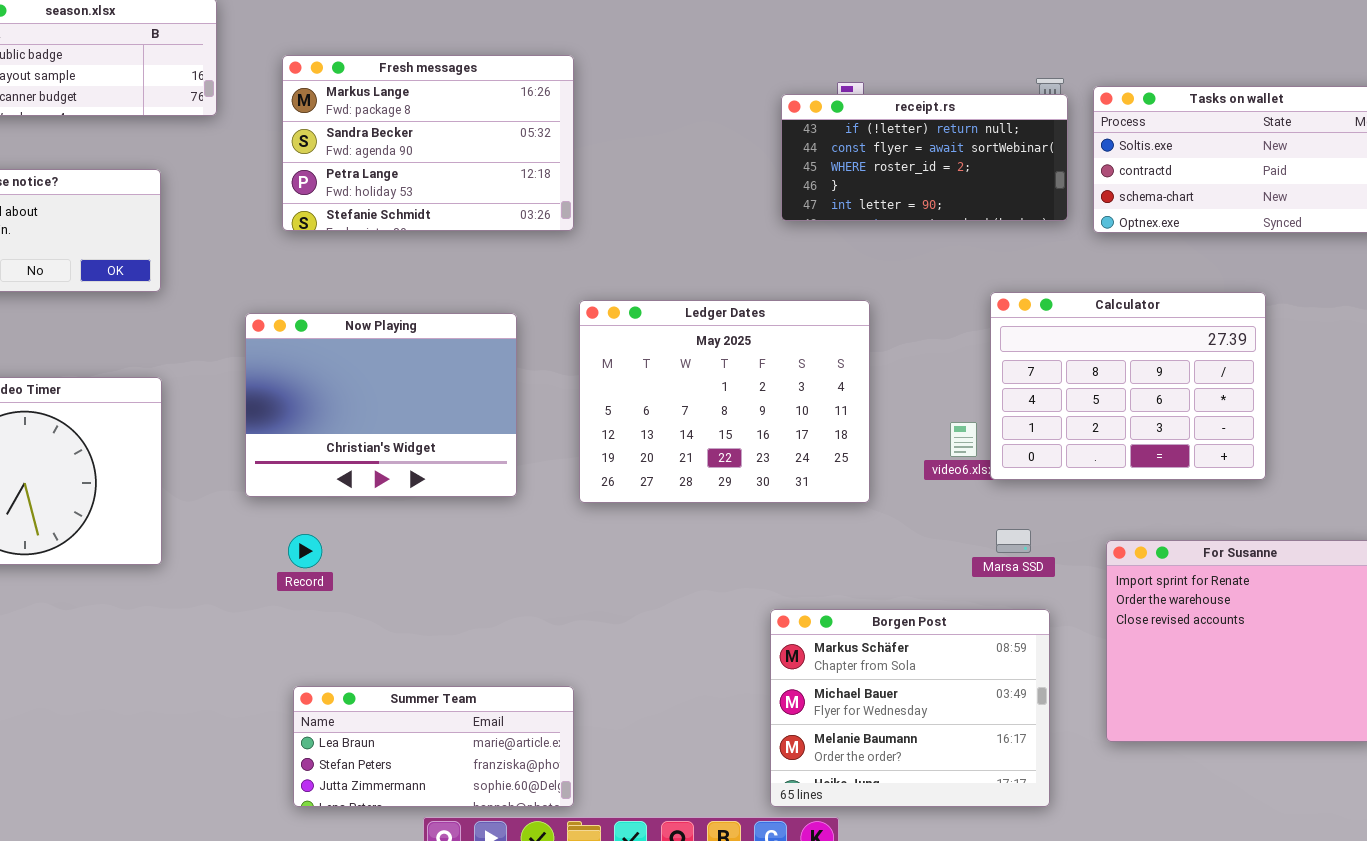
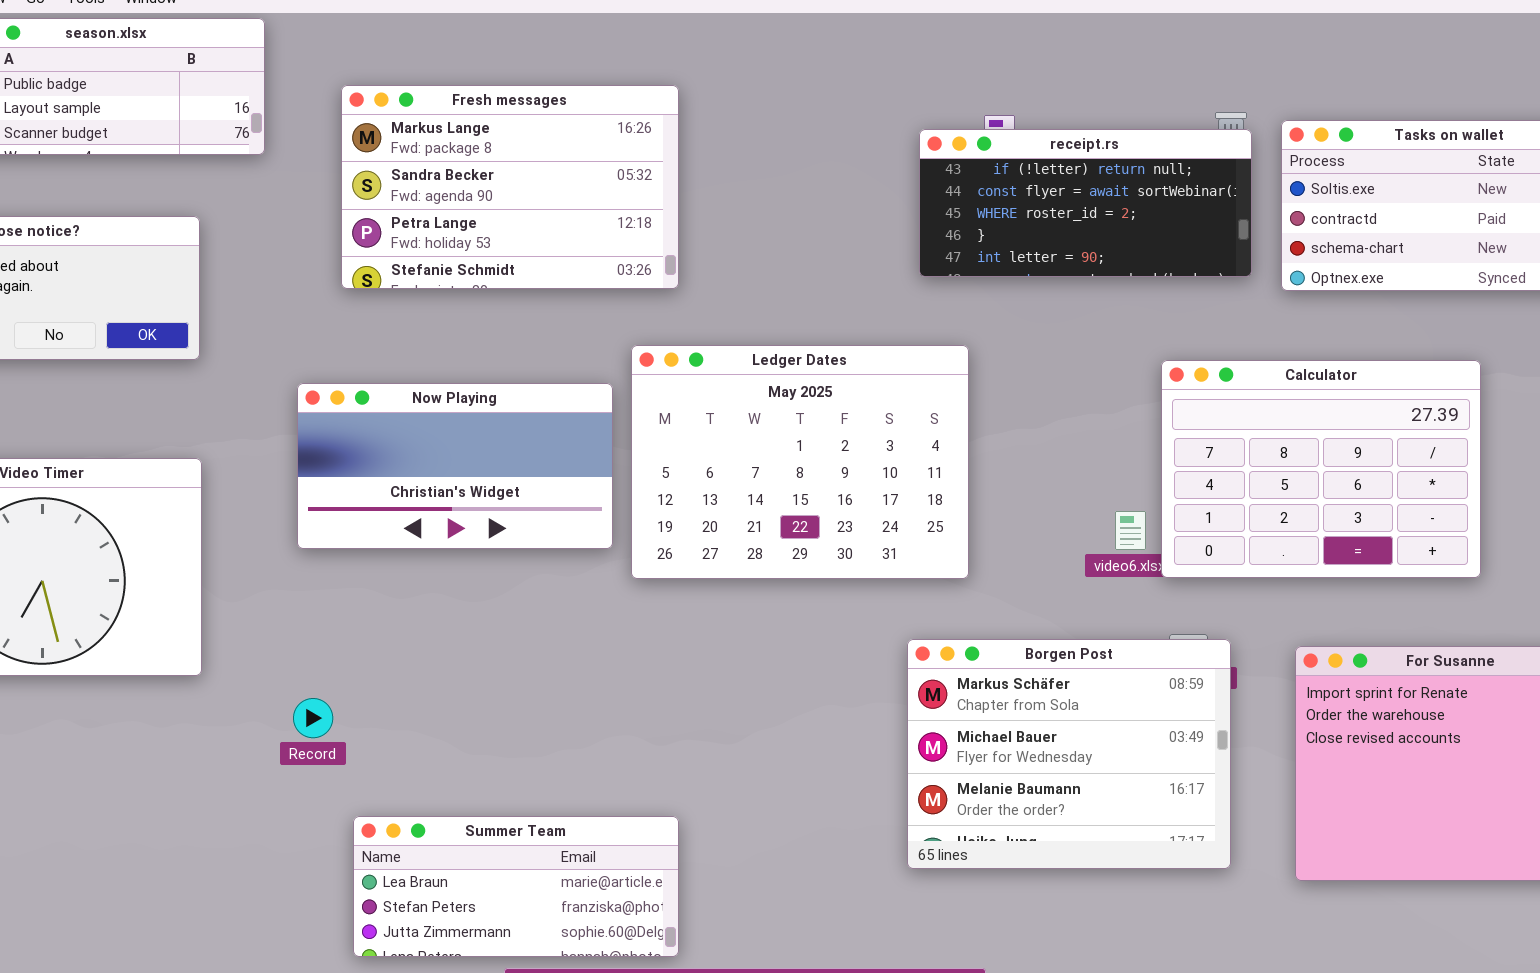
Ledger Dates: [579,300,870,503] -> [631,345,969,579], moved
Now Playing: [245,313,517,497] -> [297,383,613,549], resized
Record: [288,534,322,568] -> [293,698,333,738], moved
Borgen Post: [770,609,1050,807] -> [907,639,1231,869], moved

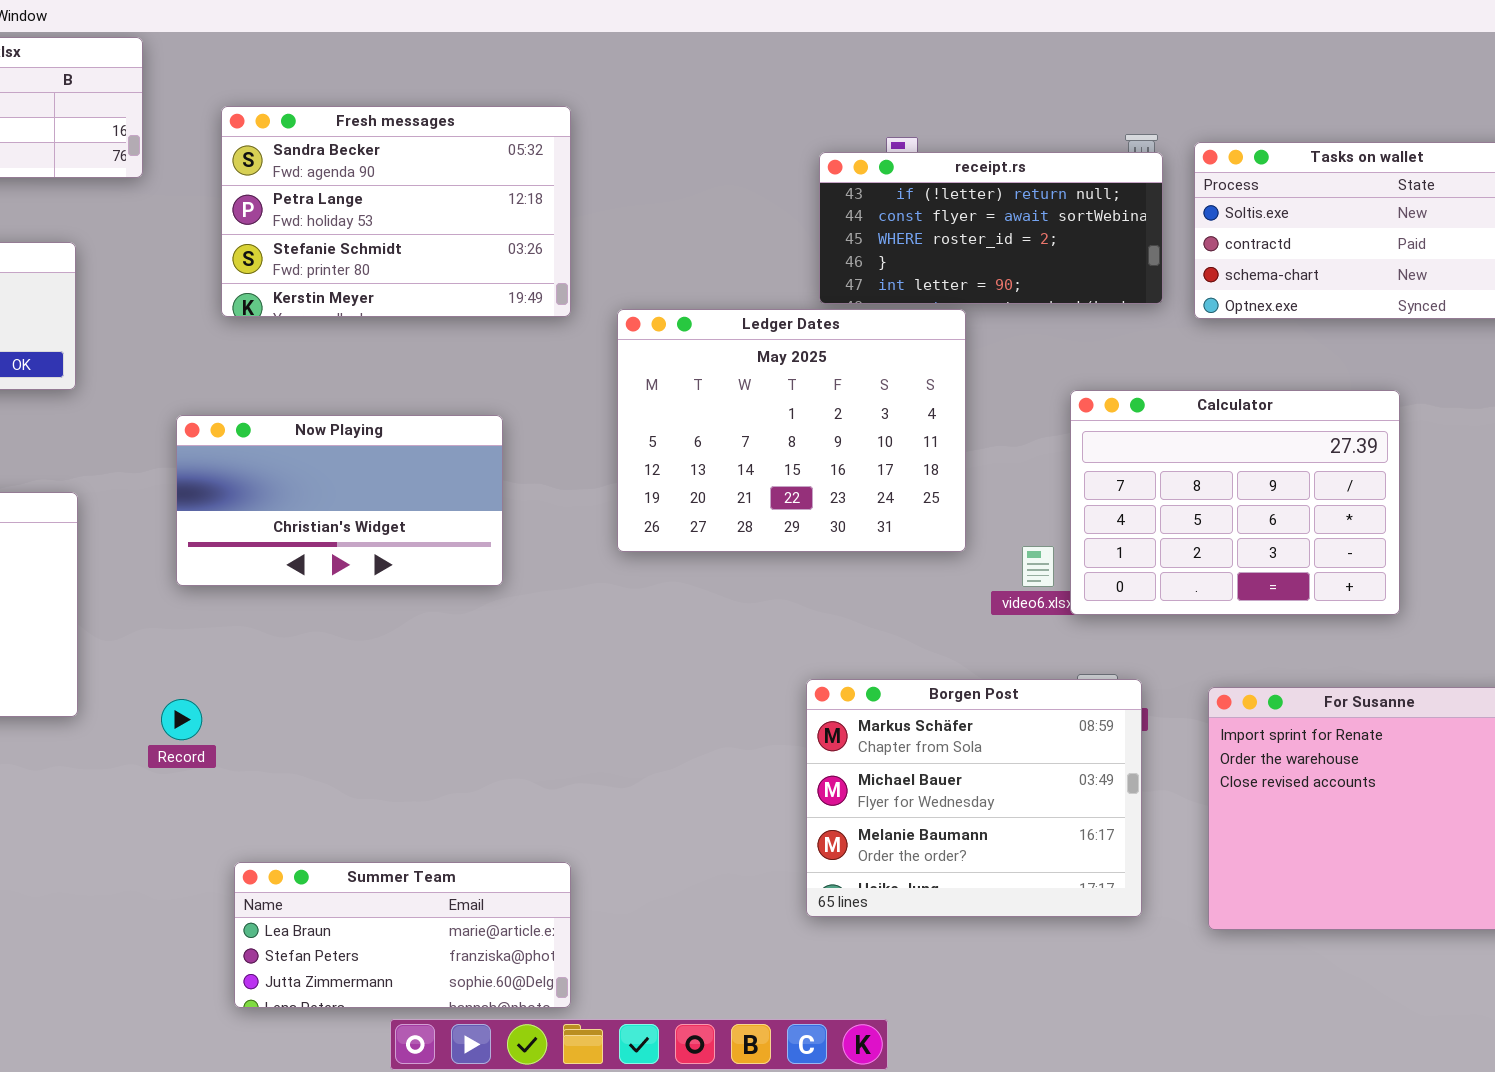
Fresh messages: [341,85,679,289] -> [221,106,571,317], scrolled down 1 row
Ledger Dates: [631,345,969,579] -> [617,309,966,552], moved
Record: [293,698,333,738] -> [161,699,202,740], moved

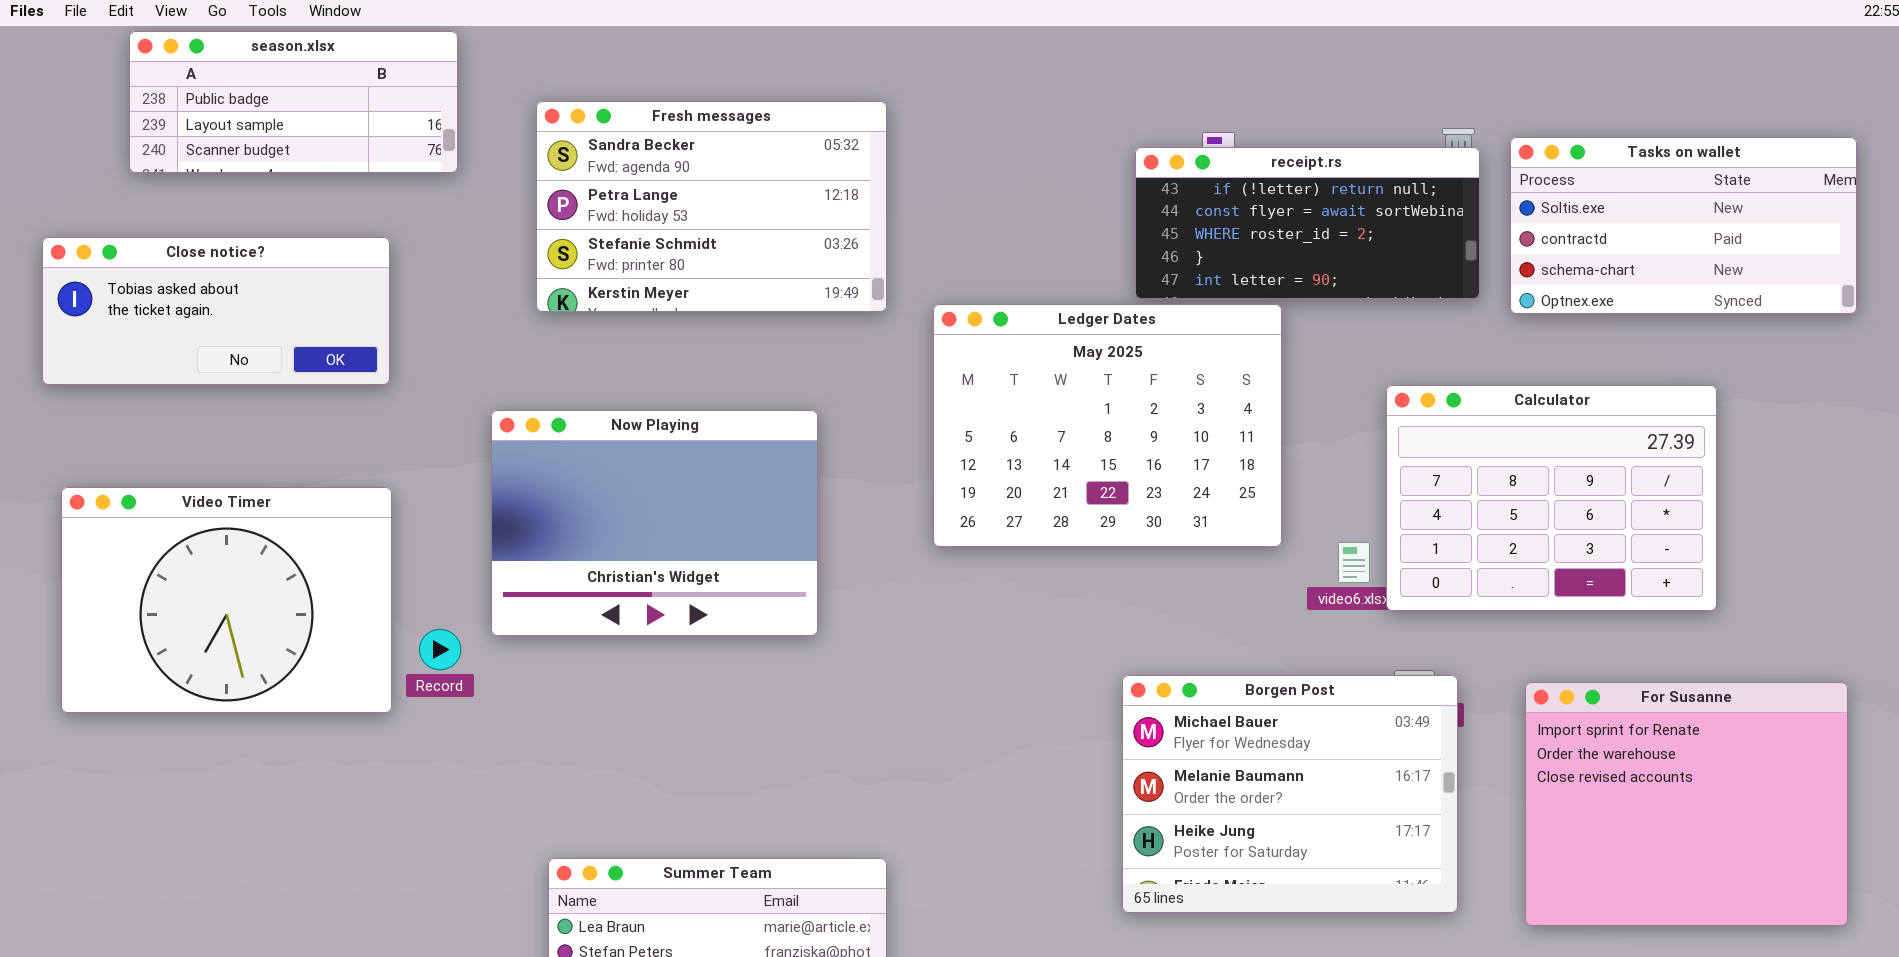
Now Playing: [176,415,503,586] -> [491,410,818,636], resized
Borgen Post: [806,679,1142,917] -> [1122,675,1458,913], scrolled down 1 row
Record: [161,699,202,740] -> [419,629,461,670], moved

